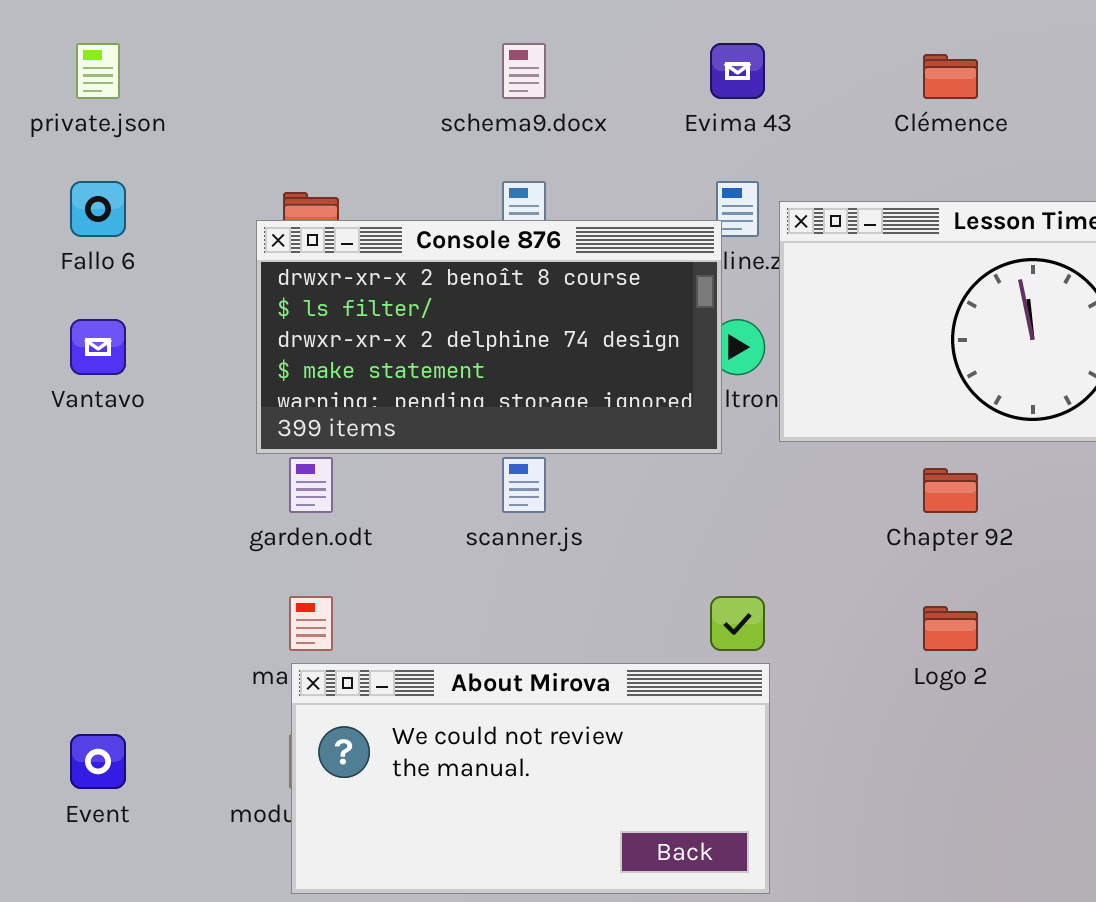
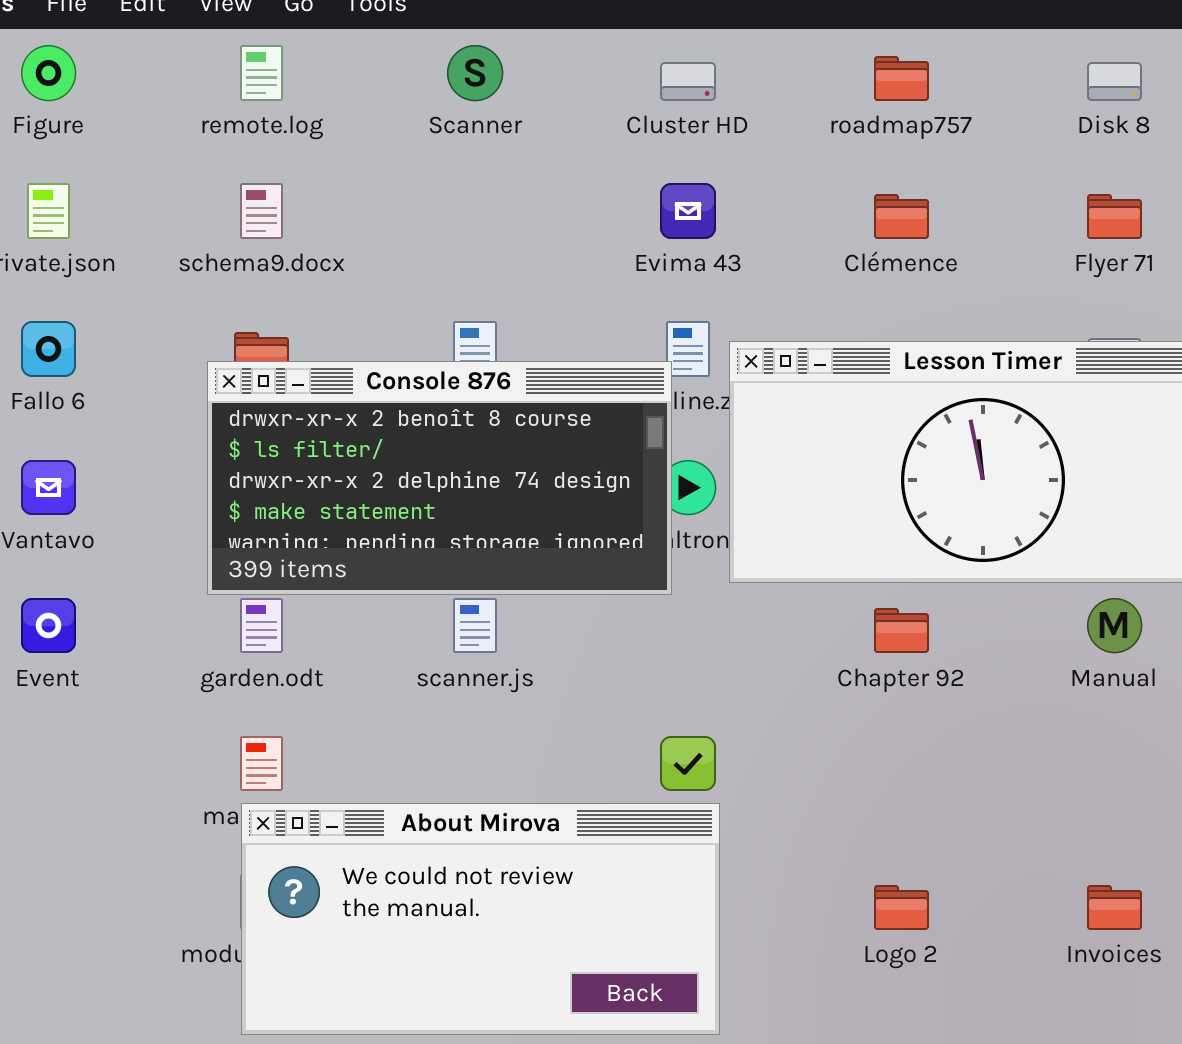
schema9.docx: [502,43,546,99] -> [240,183,283,239], moved
Logo 2: [923,606,978,651] -> [874,885,929,930], moved
Event: [70,734,126,789] -> [21,598,76,653], moved

